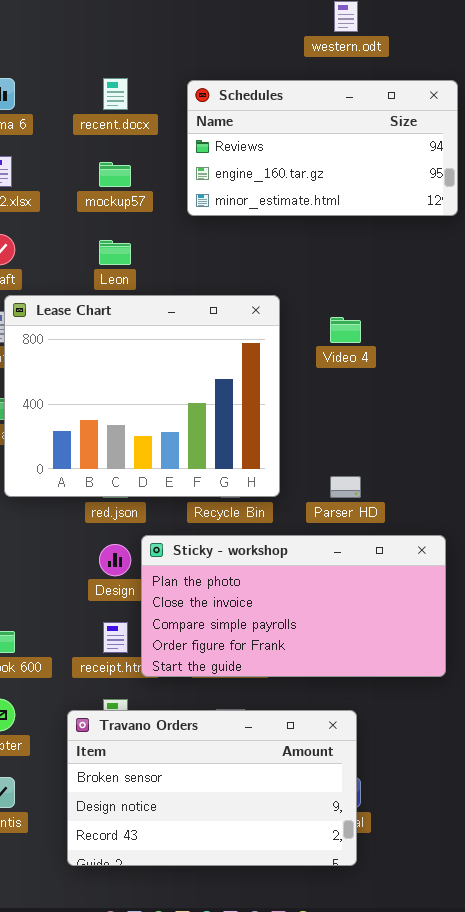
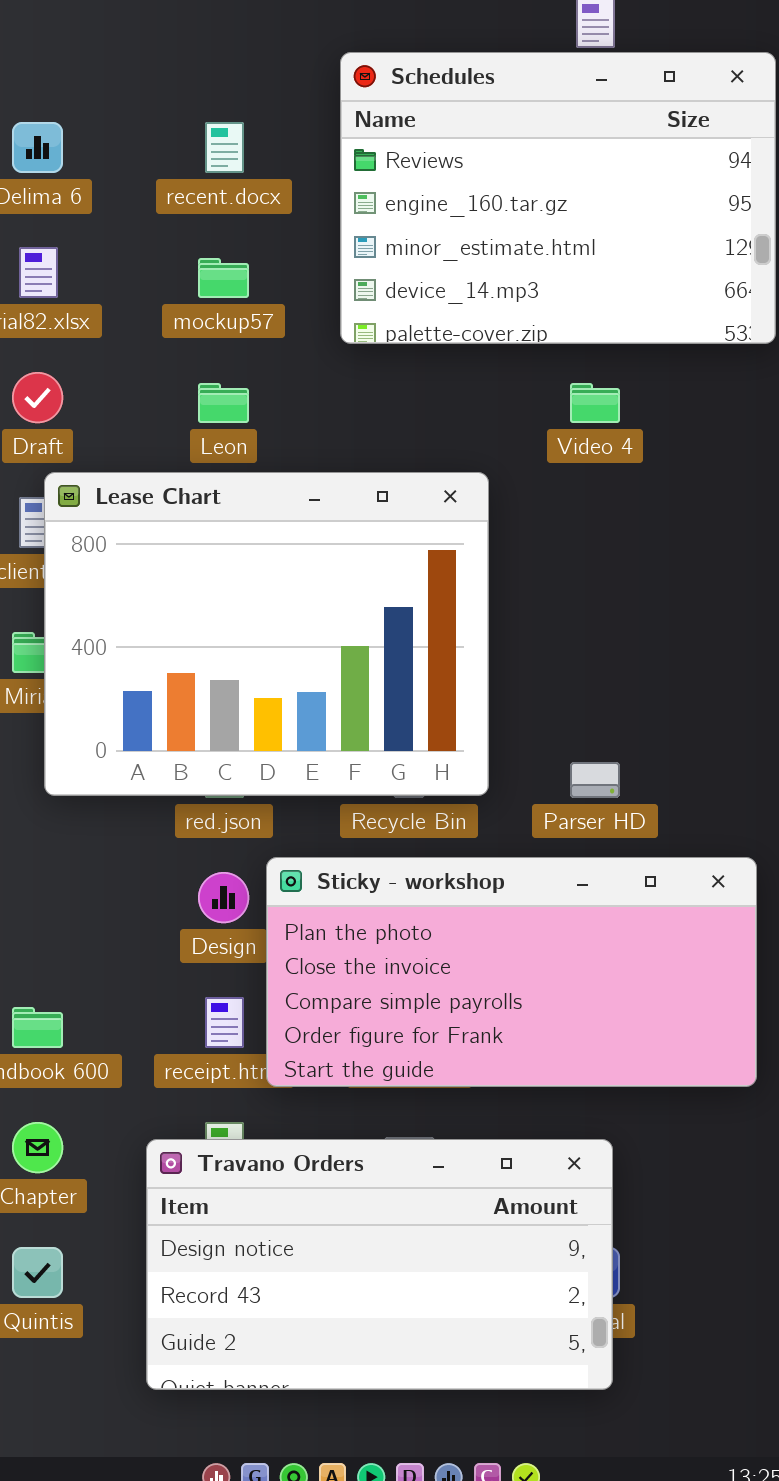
Schedules: [187,80,458,216] -> [340,52,776,344], resized
Video 4: [330,317,361,343] -> [570,383,620,423], moved
Travano Orders: [67,710,357,866] -> [146,1139,613,1390], scrolled down 1 row

